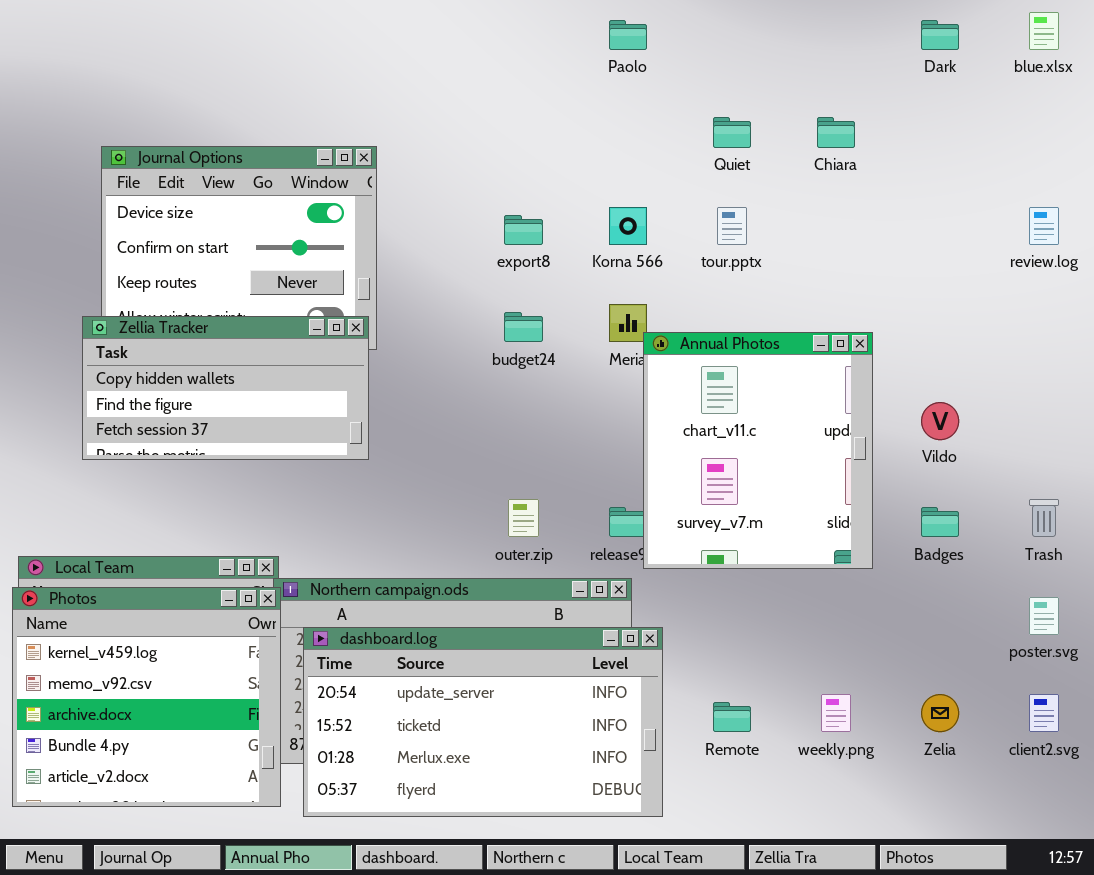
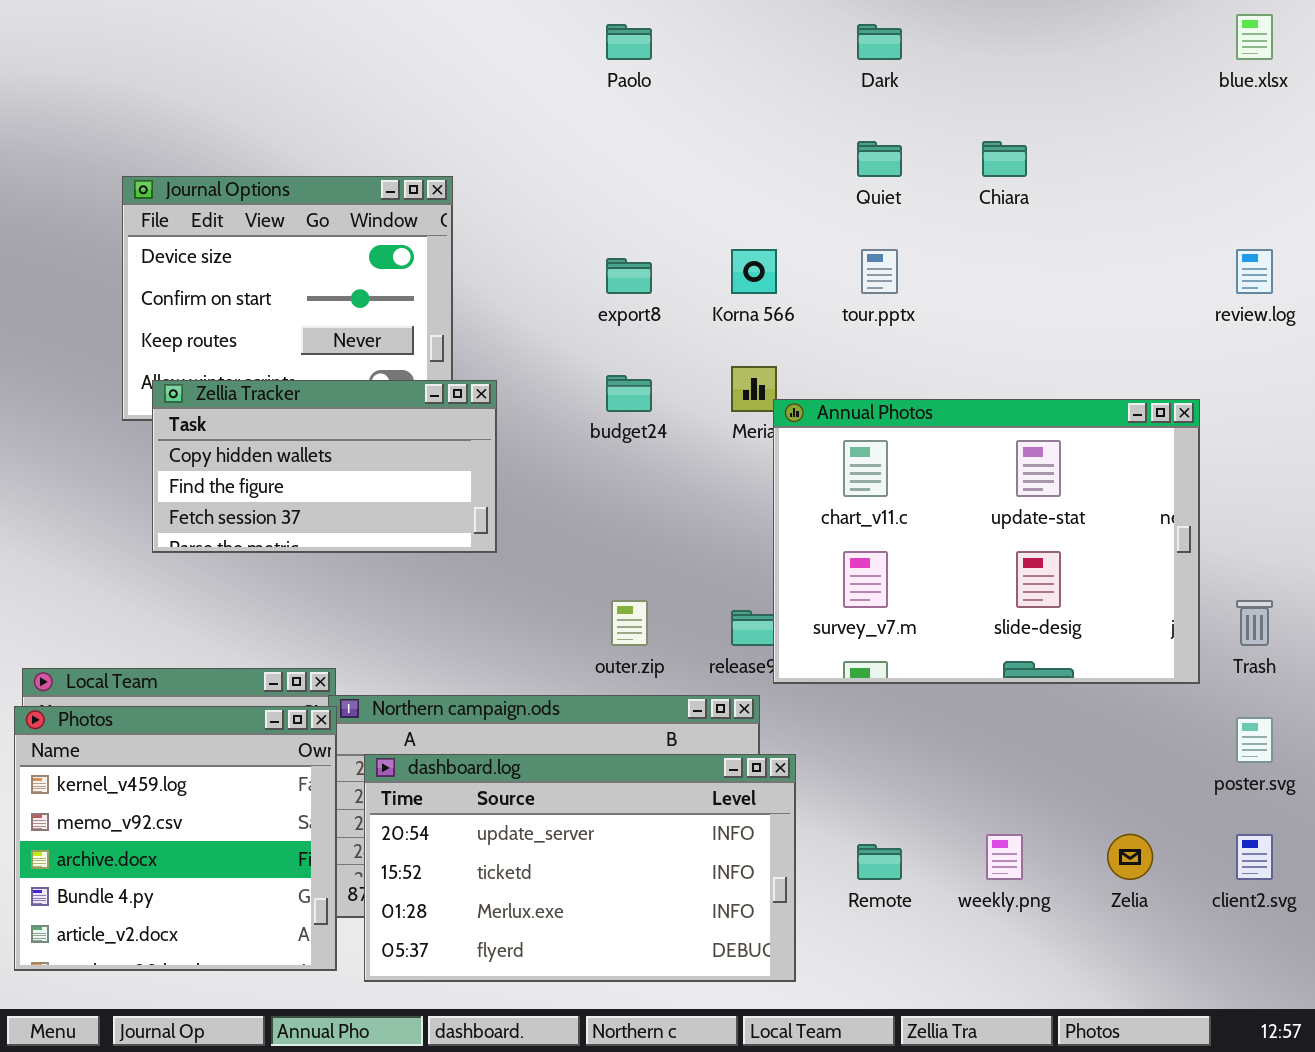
Paolo: [609,20,647,50] -> [606,24,652,60], moved
Dark: [921,20,959,50] -> [857,24,902,60], moved
Zellia Tracker: [82,316,369,460] -> [152,380,497,553], moved
Annual Photos: [643,332,873,569] -> [773,399,1200,684], resized

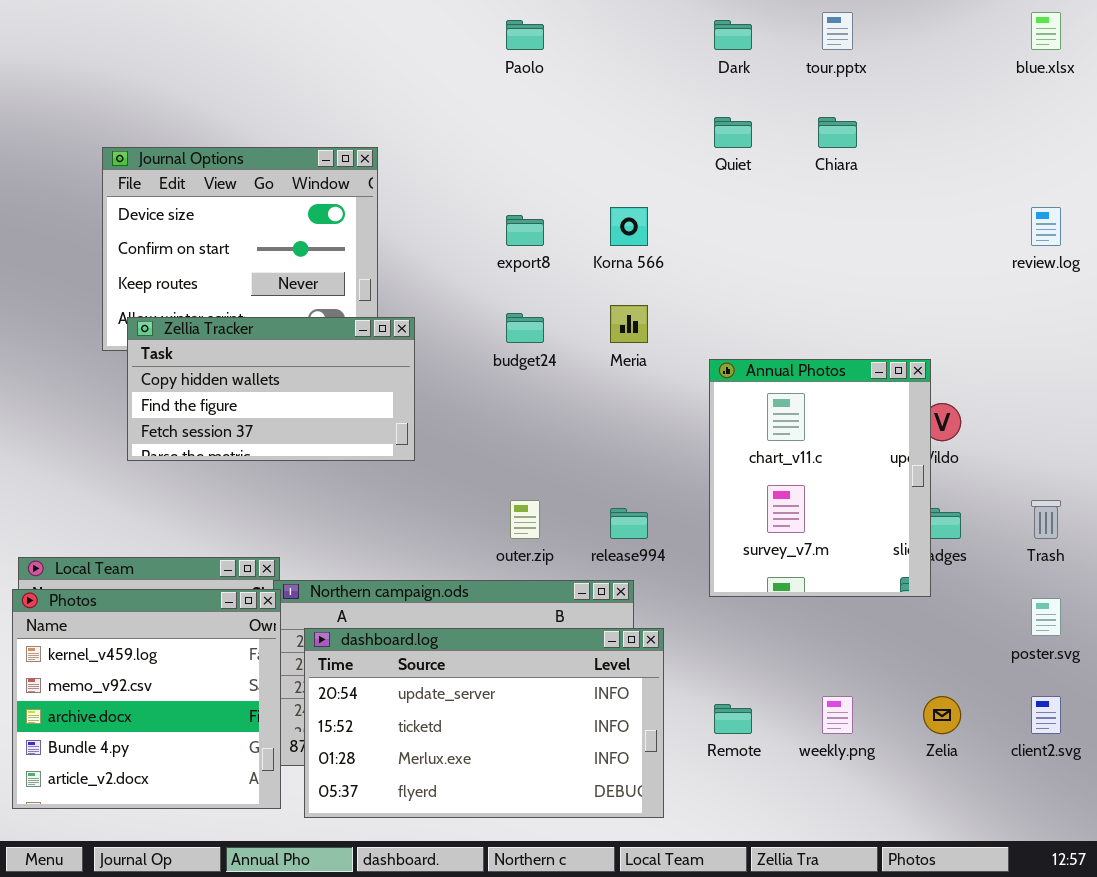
tour.pptx: [861,249,898,294] -> [822,12,853,50], moved
Annual Photos: [773,399,1200,684] -> [709,359,931,597], moved, resized

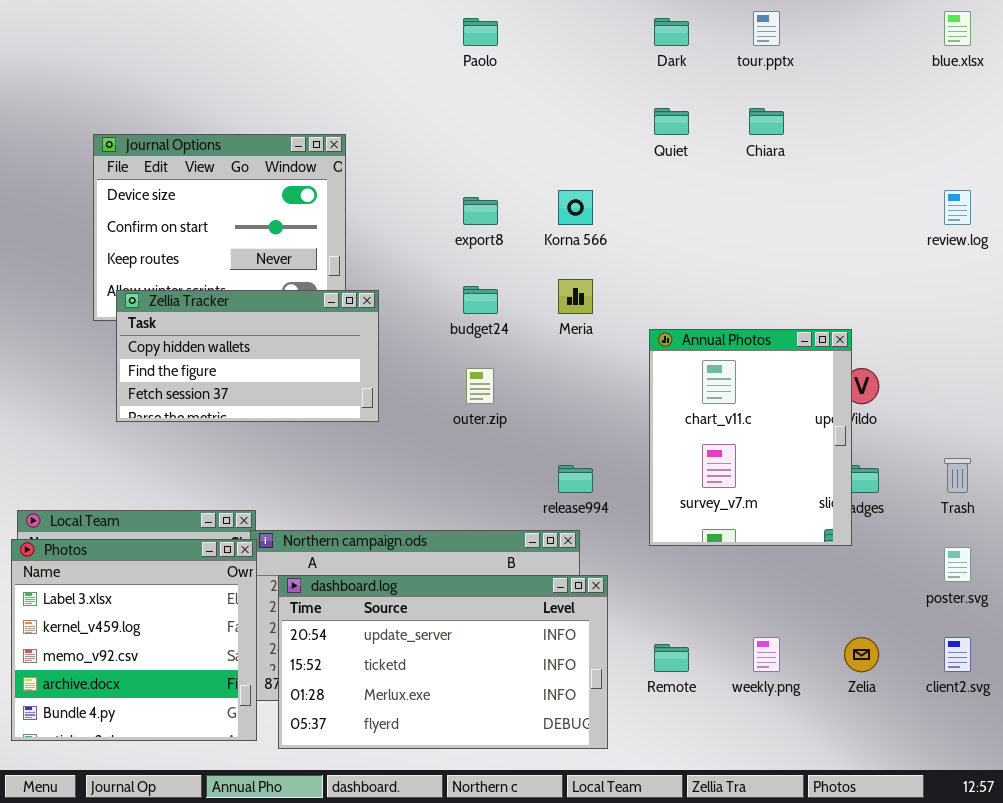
outer.zip: [510,500,540,539] -> [466,368,494,404], moved
Photos: [12,589,281,809] -> [11,539,257,741], scrolled up 1 row

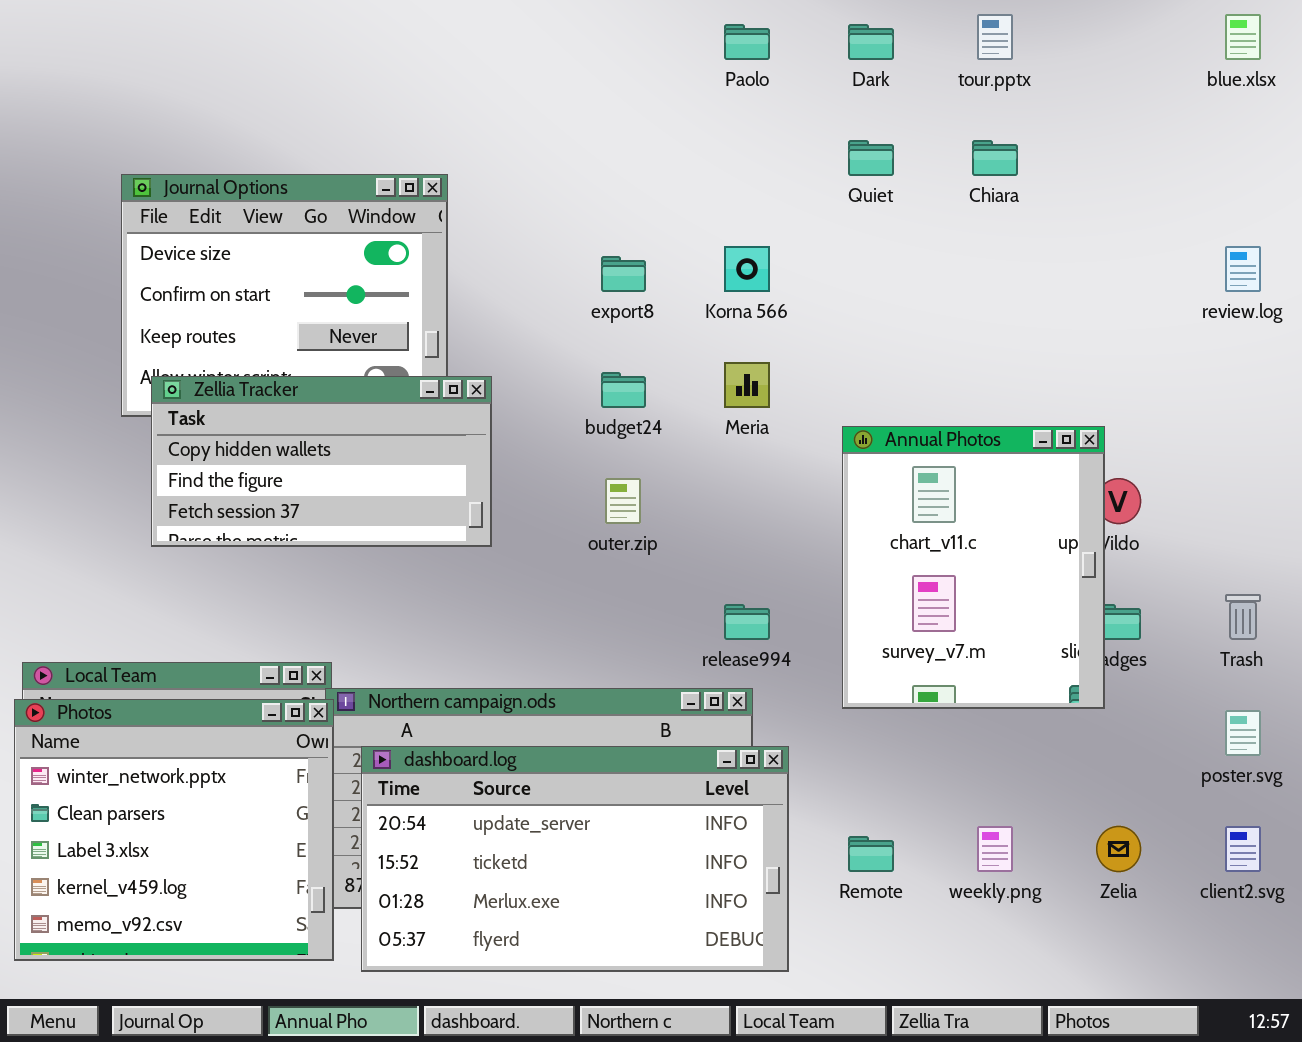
Paolo: [463,18,498,46] -> [724,24,770,60], moved
Photos: [11,539,257,741] -> [14,699,334,961], scrolled up 2 rows

